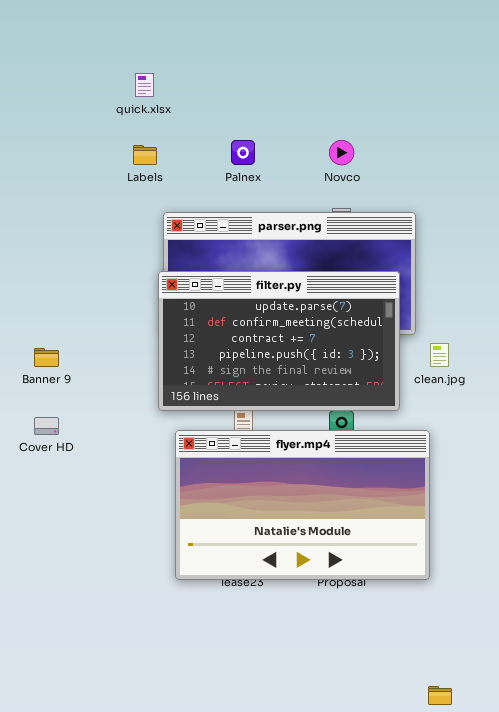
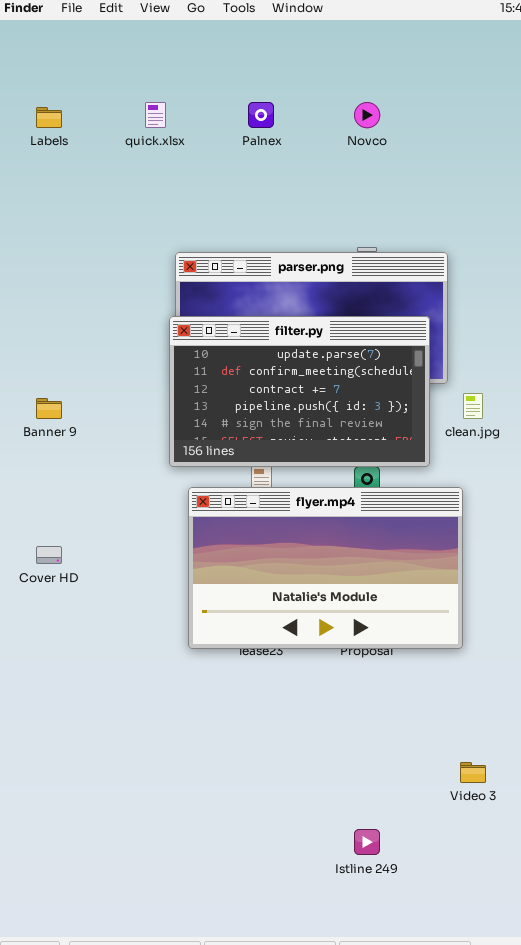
Palnex: [231,140,255,165] -> [248,102,274,128], moved
Novco: [329,140,354,165] -> [354,102,380,128], moved
Labels: [133,145,157,165] -> [36,107,62,128], moved
Cover HD: [34,417,59,435] -> [36,546,62,564], moved

